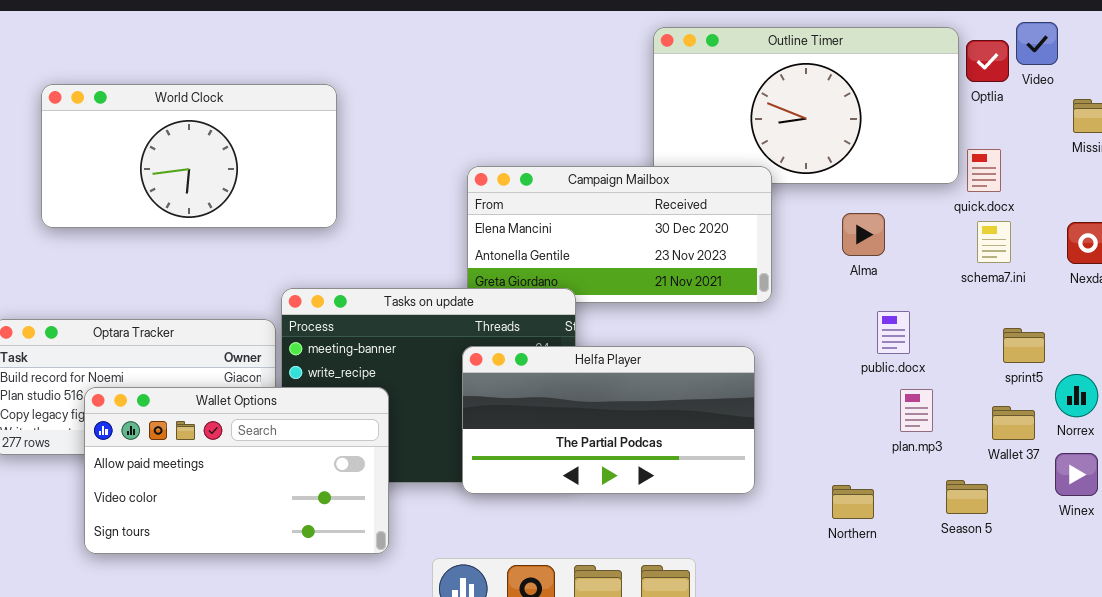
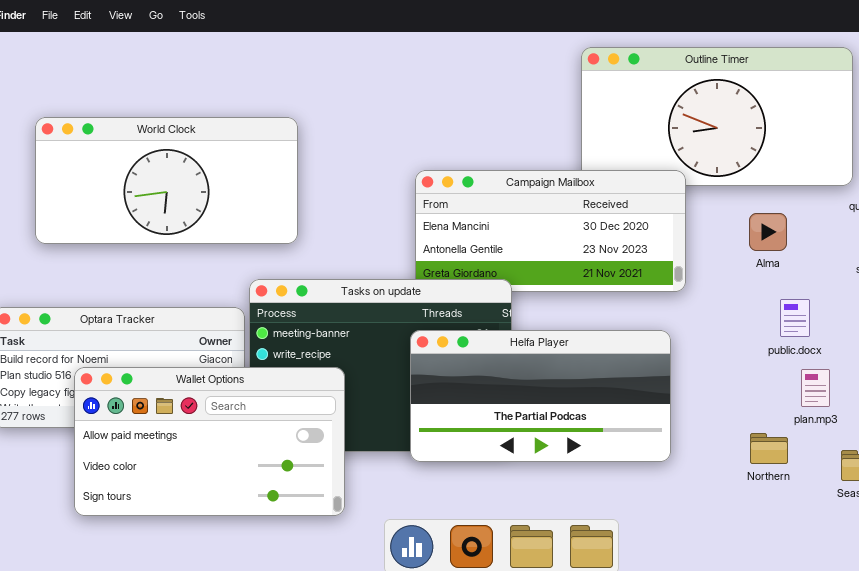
World Clock: [41,84,337,228] -> [35,117,298,244], moved
Northern: [832,485,874,519] -> [750,433,788,464], moved

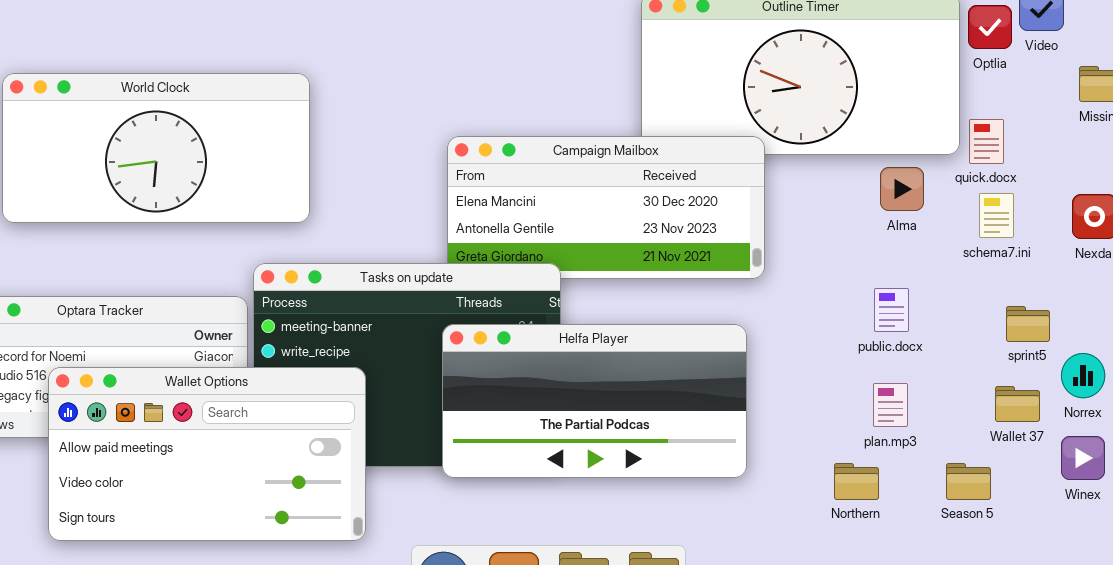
Alma: [749,213,787,251] -> [880,167,924,211], moved
plan.mp3: [801,369,830,407] -> [873,383,908,427], moved
Northern: [750,433,788,464] -> [834,463,879,500], moved

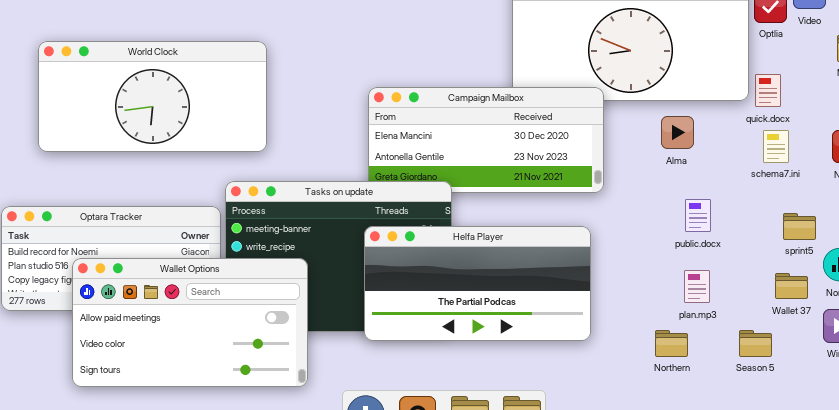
Alma: [880,167,924,211] -> [661,116,694,149], moved

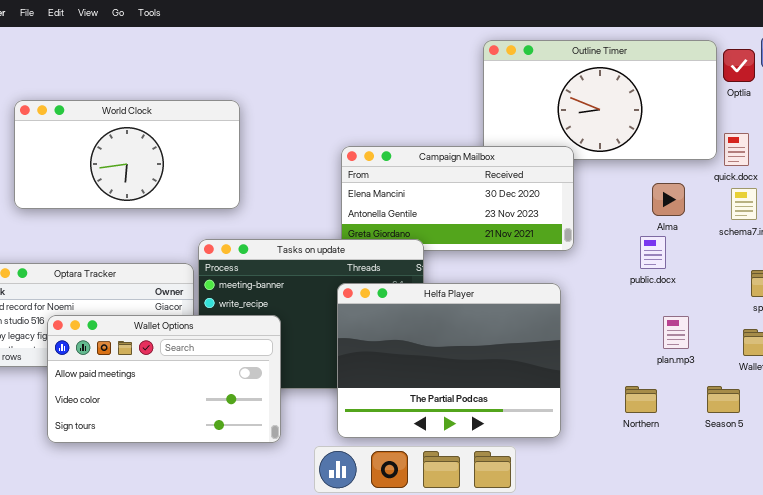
Alma: [661,116,694,149] -> [652,183,685,216], moved
public.docx: [685,199,711,232] -> [640,236,666,269], moved
Helfa Player: [364,226,591,341] -> [337,283,561,438], resized
plan.mp3: [684,270,710,303] -> [663,316,689,349], moved

